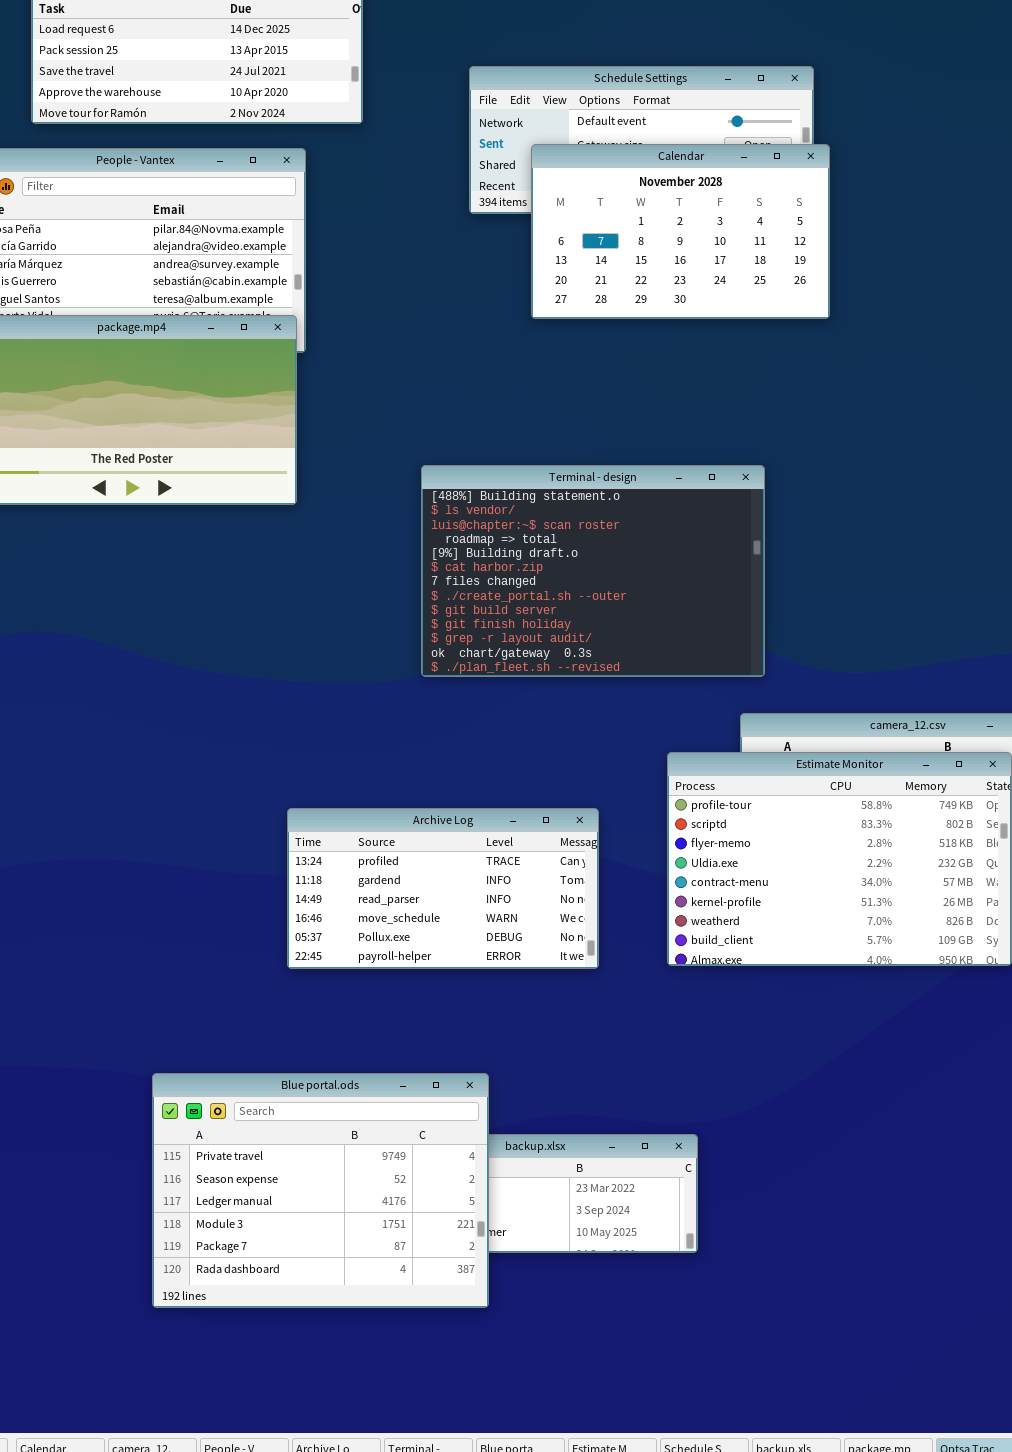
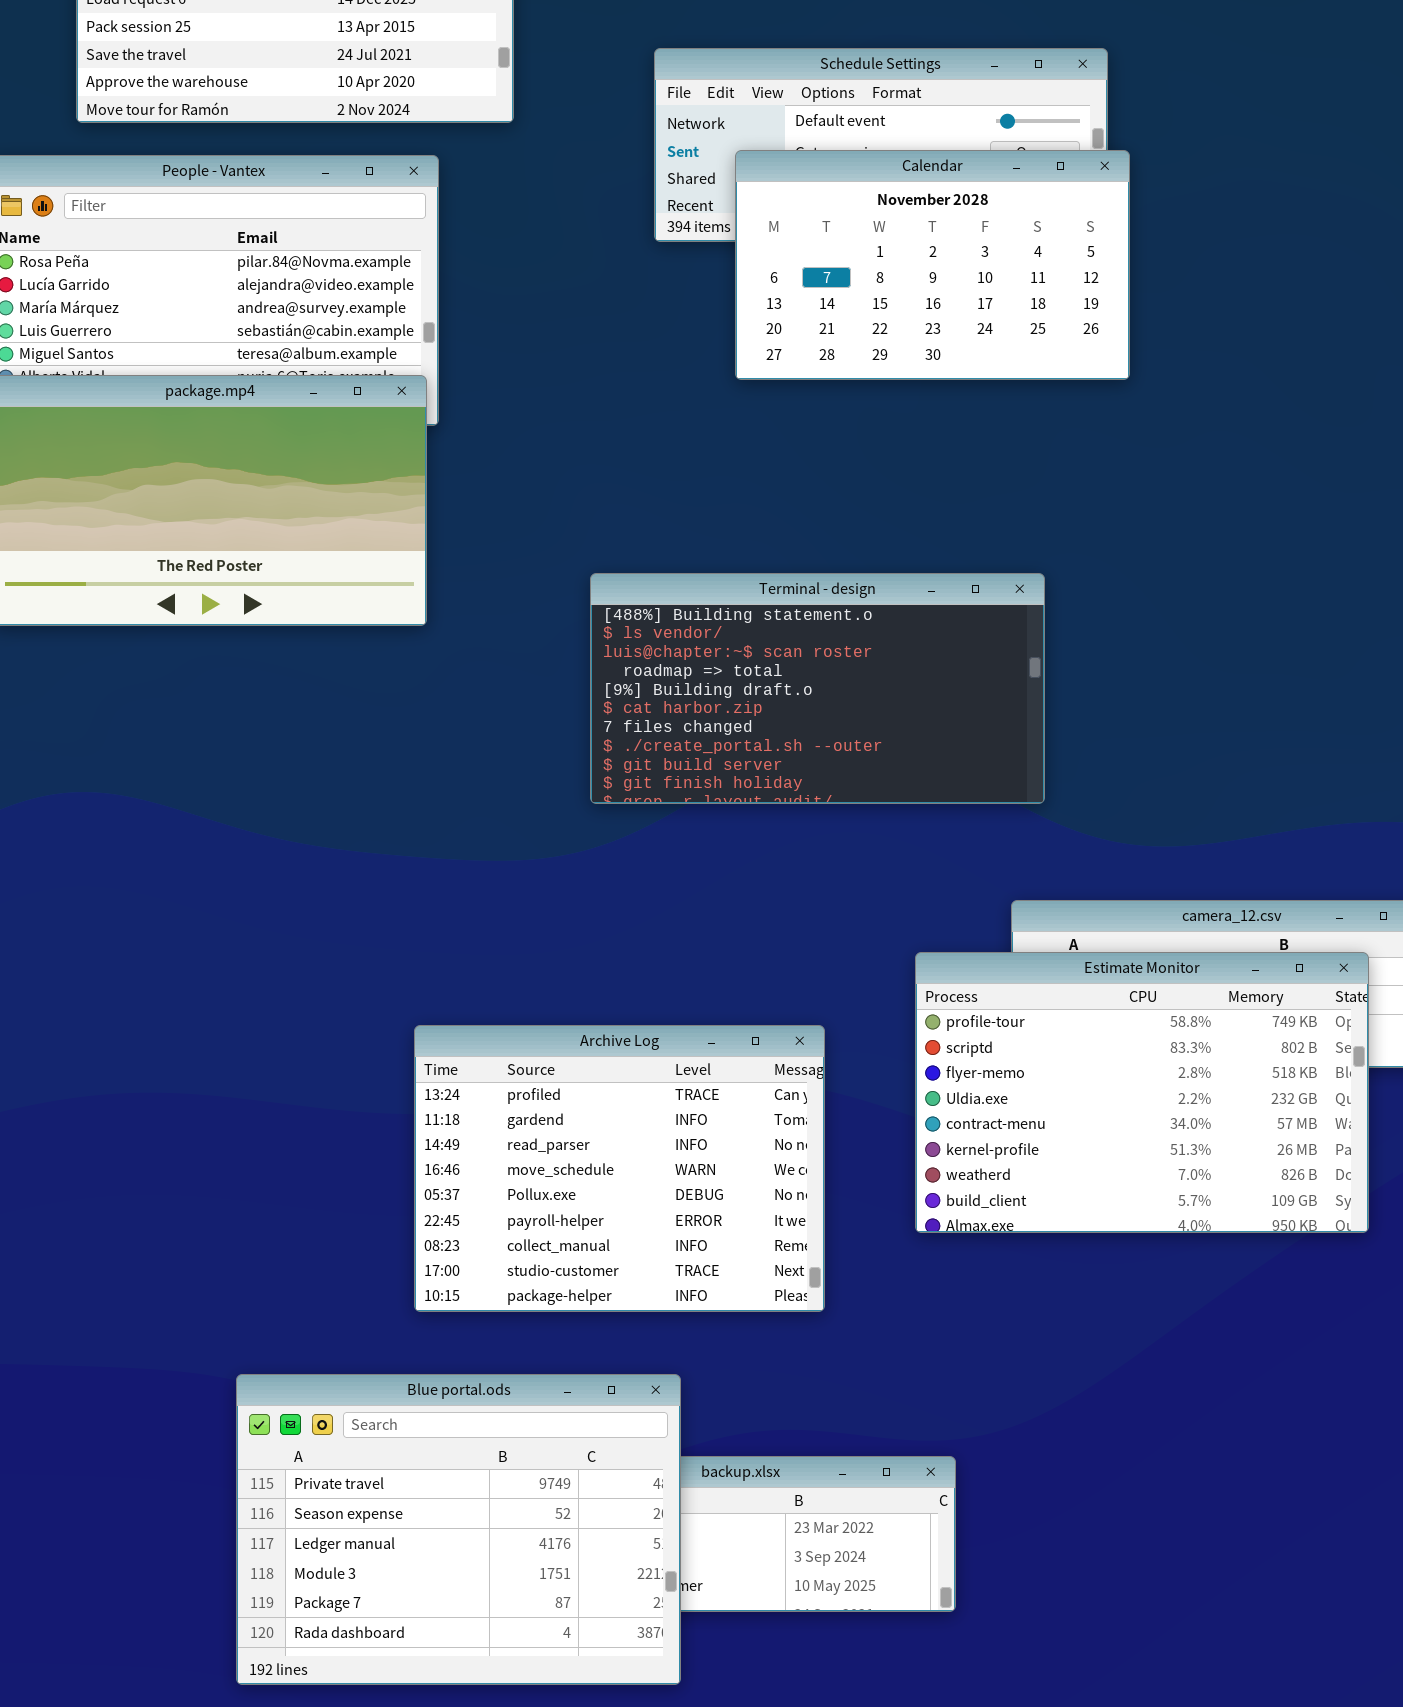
Terminal - design: [421,465,765,677] -> [590,573,1045,804], resized
Archive Log: [287,808,599,969] -> [414,1025,825,1312], resized

